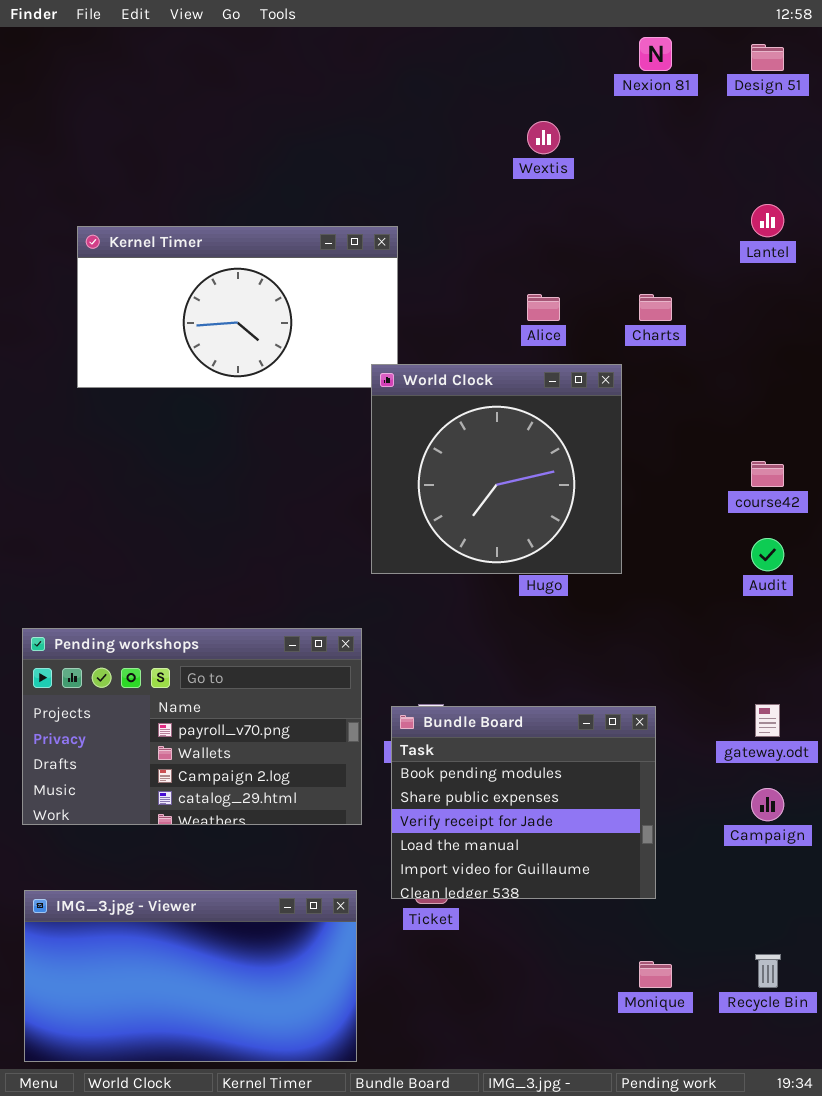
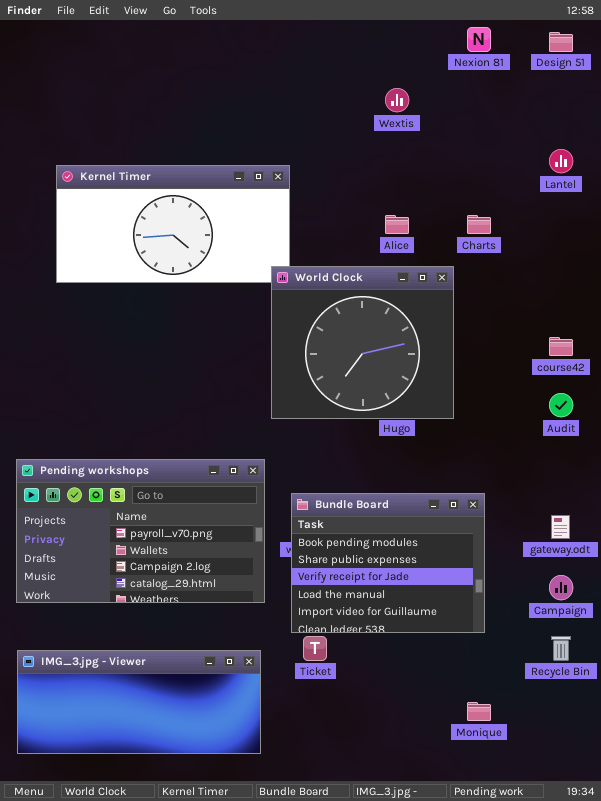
Bundle Board: [391,706,656,899] -> [291,493,485,633], moved
IMG_3.jpg - Viewer: [24,890,357,1062] -> [17,650,261,754], resized
Recycle Bin: [755,954,781,988] -> [551,636,571,661], moved

